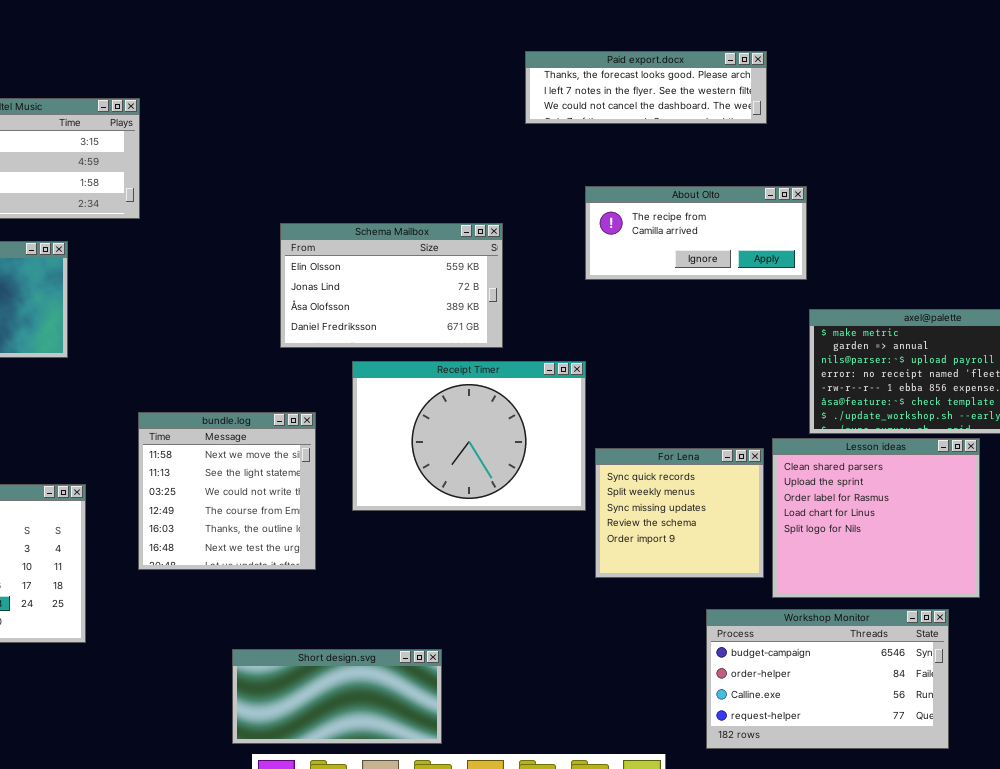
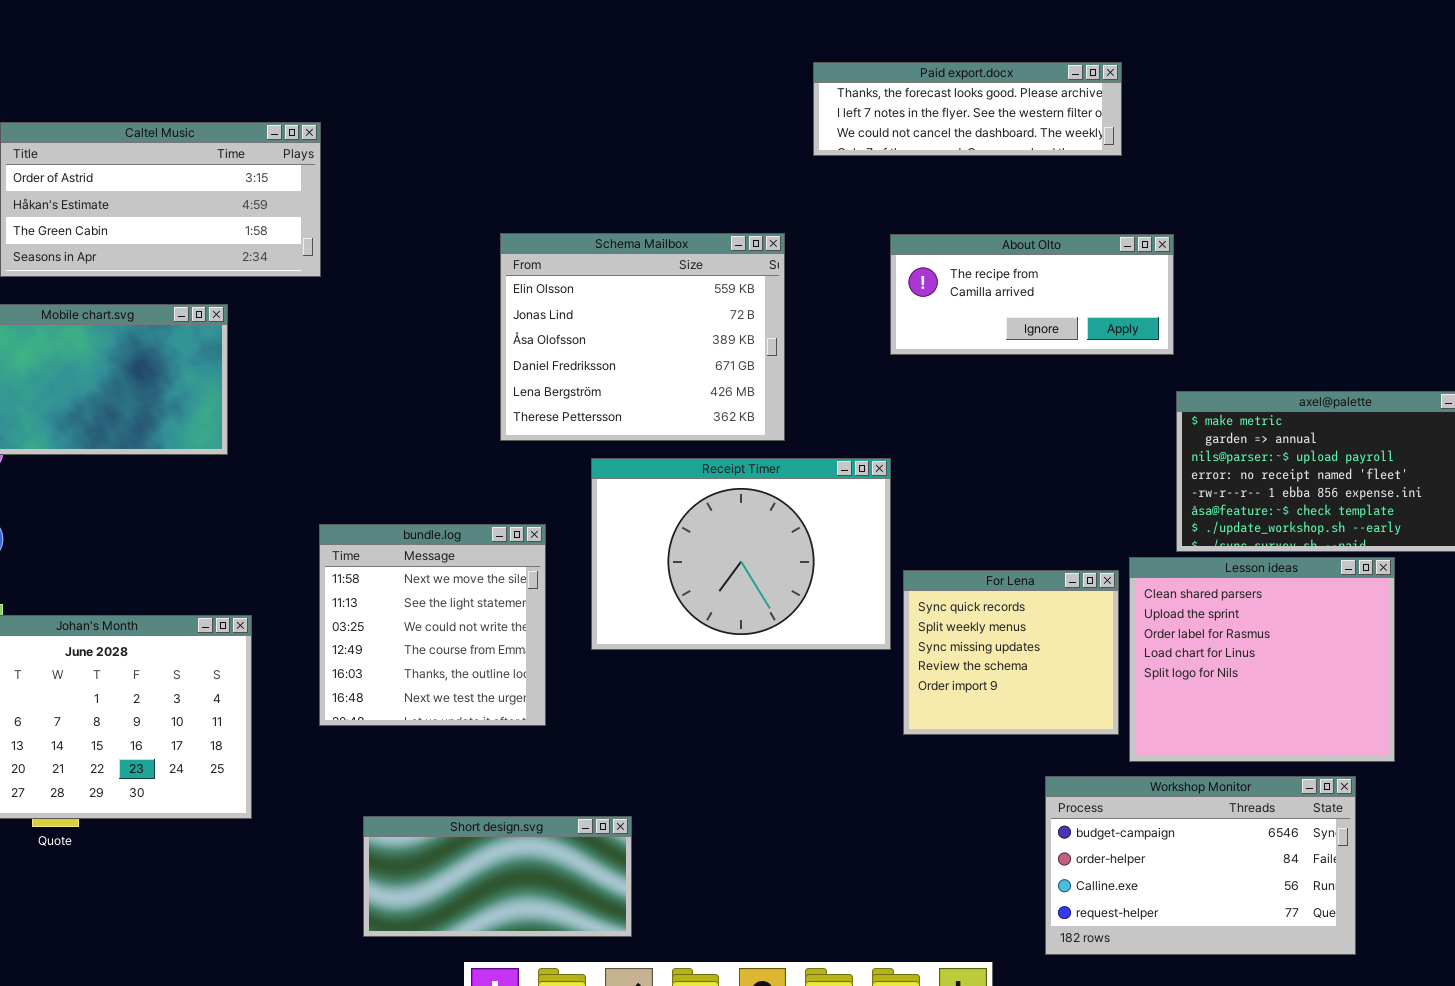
Schema Mailbox: [280,223,503,348] -> [500,233,785,441], resized
Short design.svg: [232,649,442,744] -> [363,816,632,937], moved

